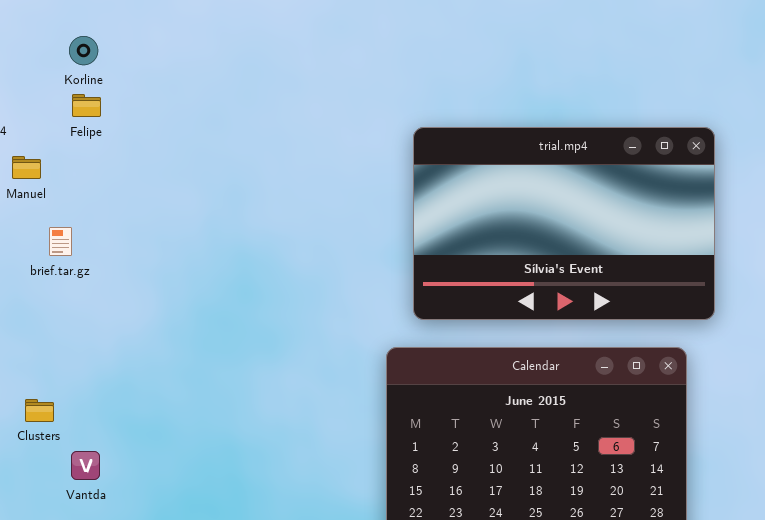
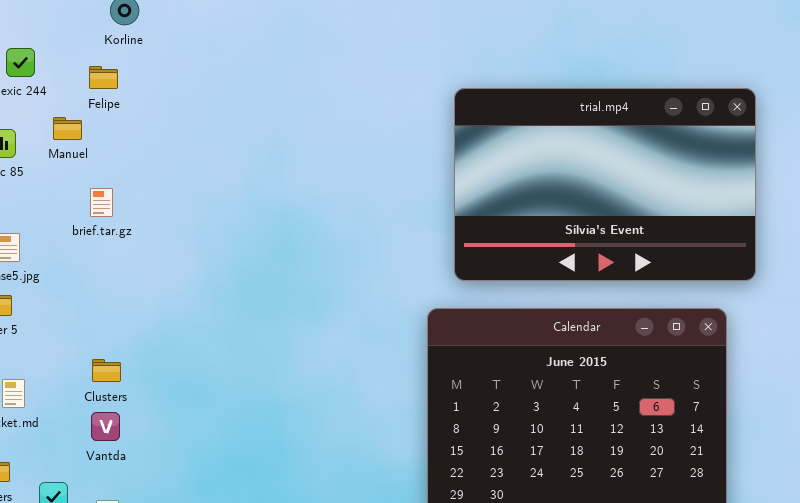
Felipe: [72,94,101,117] -> [89,66,118,89], moved
Clusters: [25,399,54,422] -> [92,359,121,382], moved
Vantda: [71,451,100,480] -> [91,412,120,441], moved

